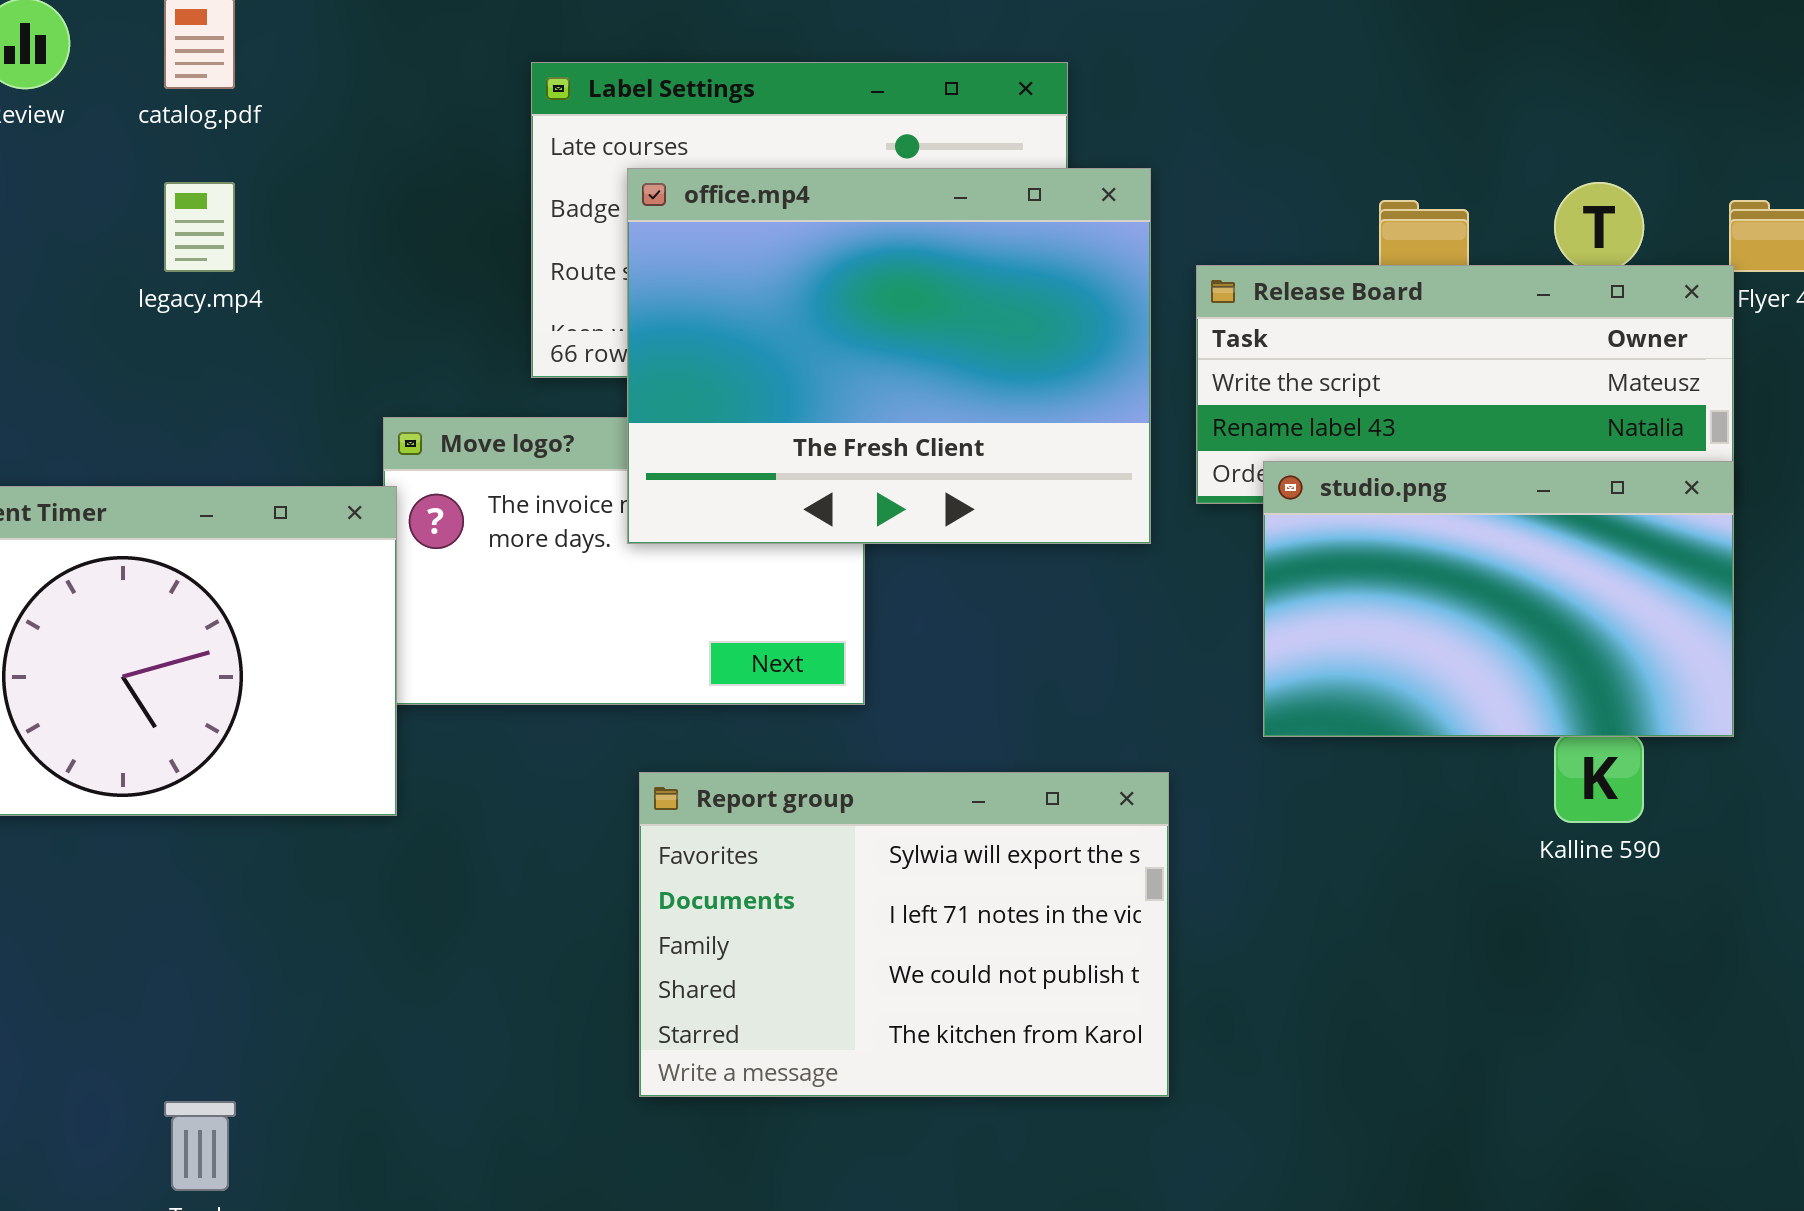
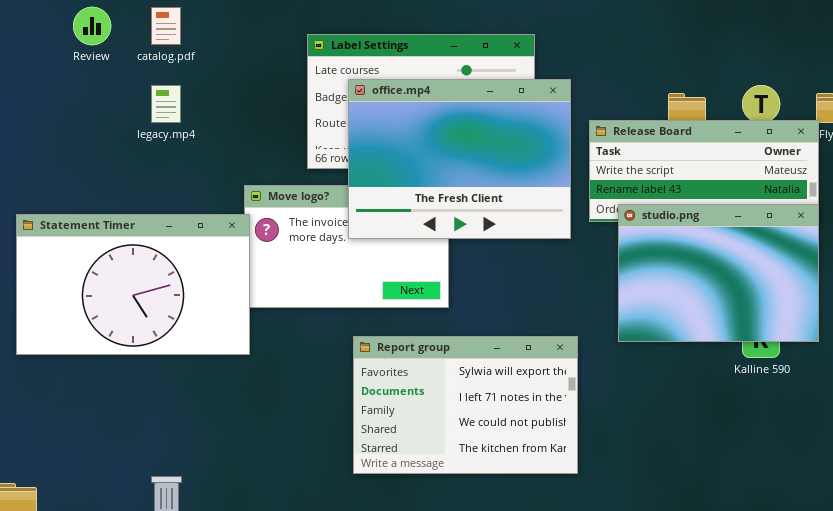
studio.png: [1263,461,1734,737] -> [618,204,819,342], resized

